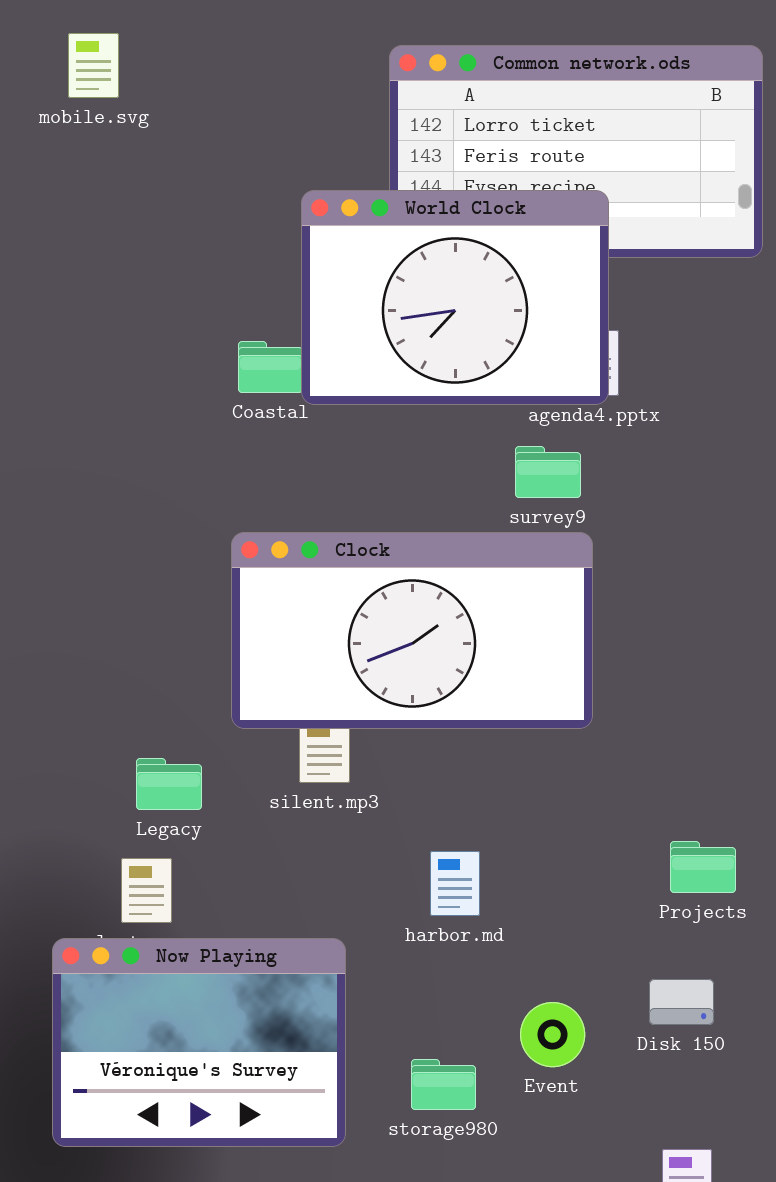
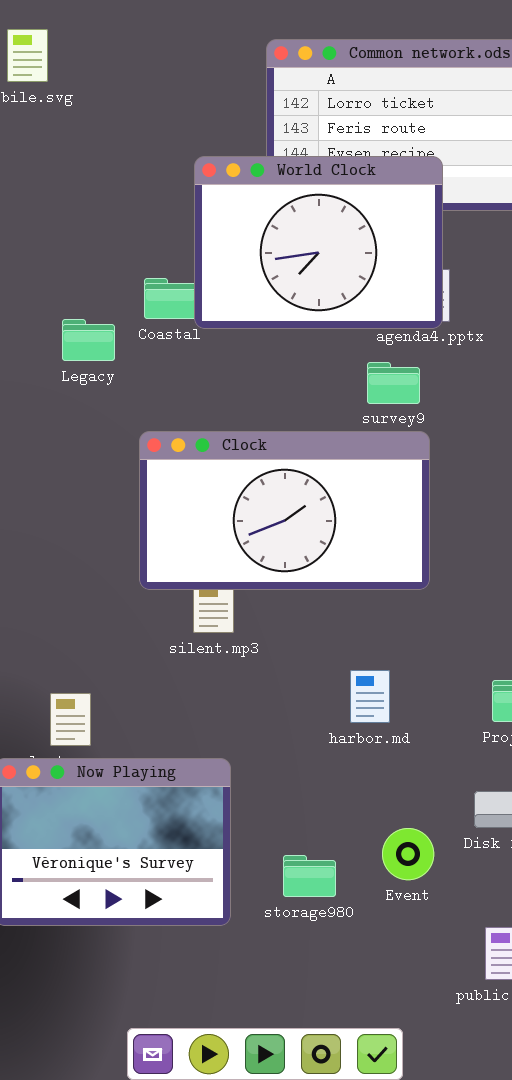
Legacy: [136,758,202,810] -> [62,319,115,361], moved
harbor.md: [430,851,480,916] -> [350,670,390,723], moved
Event: [520,1002,585,1067] -> [382,828,434,880], moved

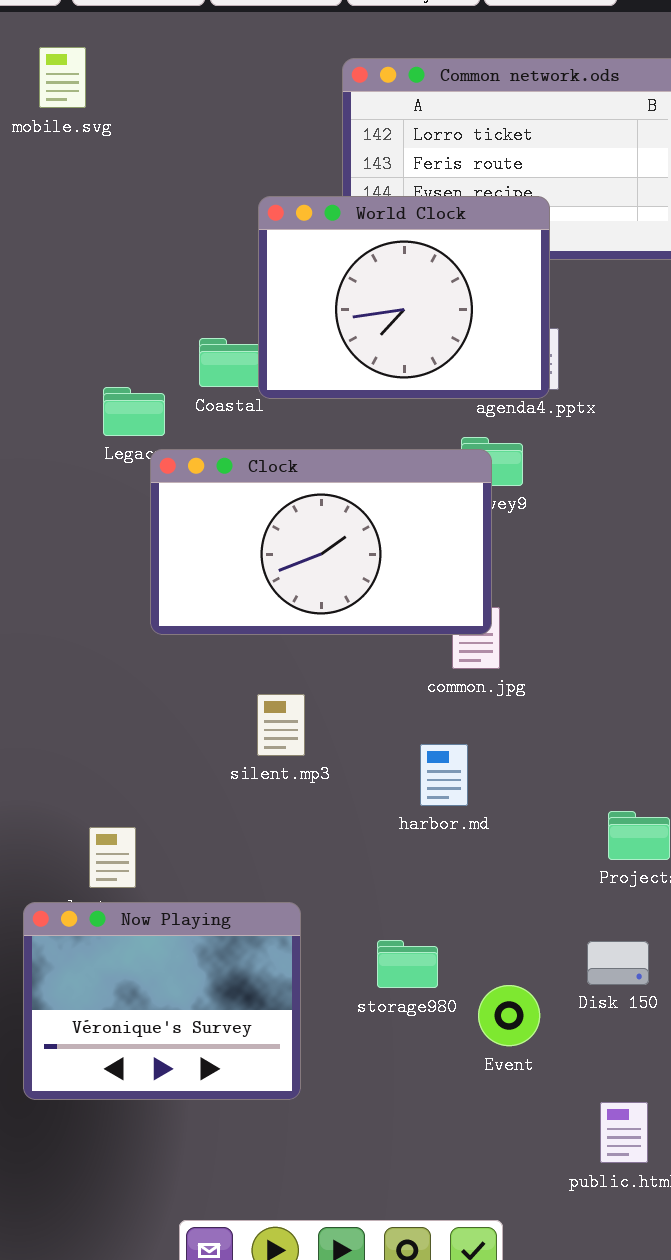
Clock: [139,431,430,590] -> [150,449,492,635], moved
harbor.md: [350,670,390,723] -> [420,744,468,806], moved
storage980: [283,855,336,897] -> [377,940,438,988], moved

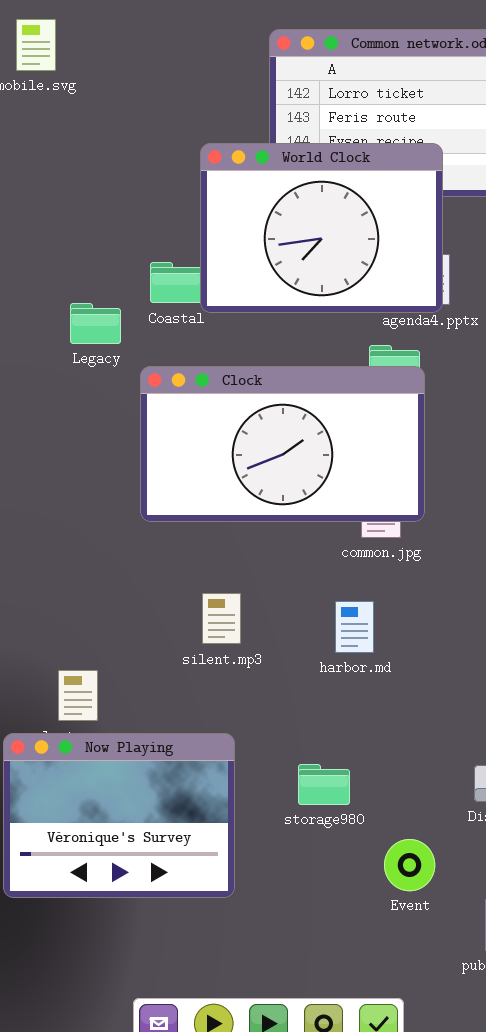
Clock: [150,449,492,635] -> [140,366,425,522], moved
silent.mp3: [257,694,305,756] -> [202,593,241,644], moved
Event: [478,985,540,1046] -> [384,839,435,891], moved

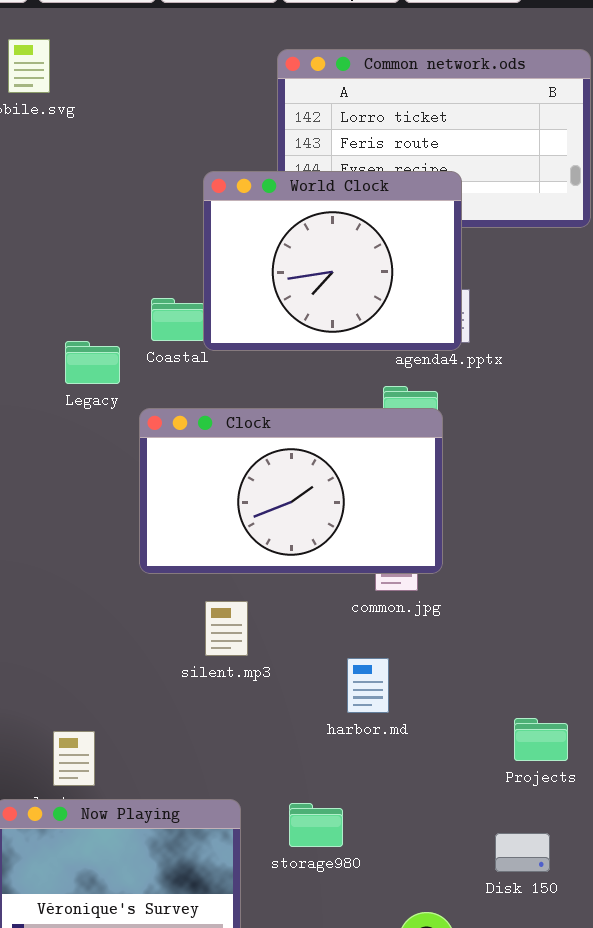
silent.mp3: [202,593,241,644] -> [205,601,248,656], moved
storage980: [298,764,350,805] -> [289,803,343,847], moved

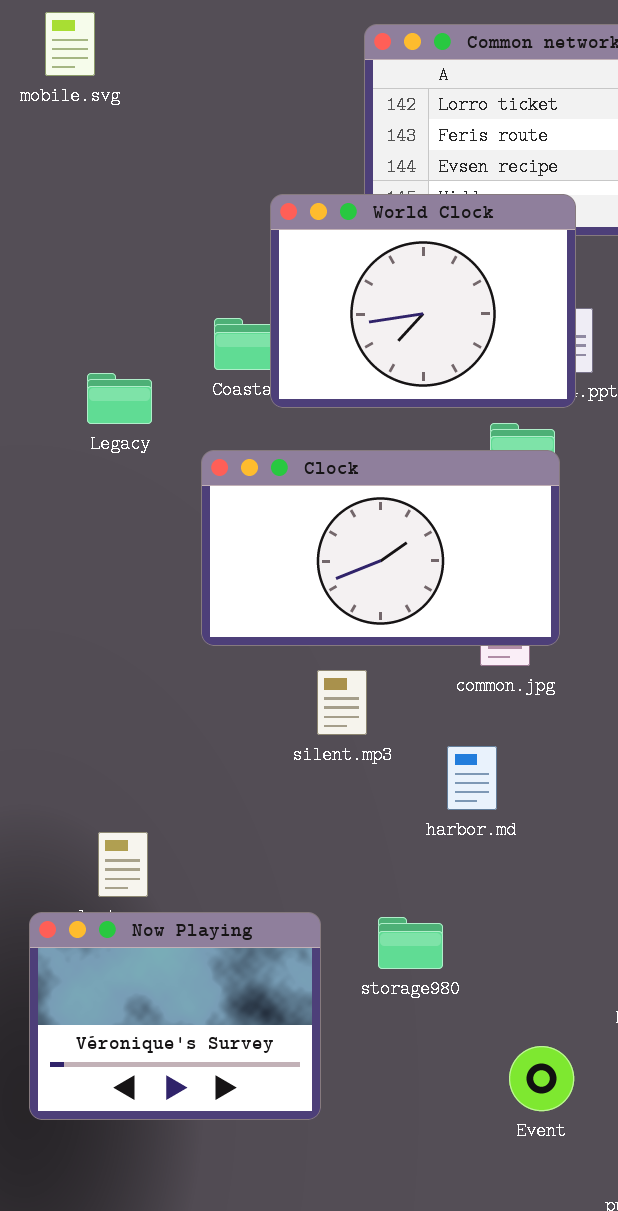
World Clock: [203,171,462,351] -> [270,194,576,408], moved
Legacy: [65,341,120,384] -> [87,373,152,424], moved
silent.mp3: [205,601,248,656] -> [317,670,367,735], moved

